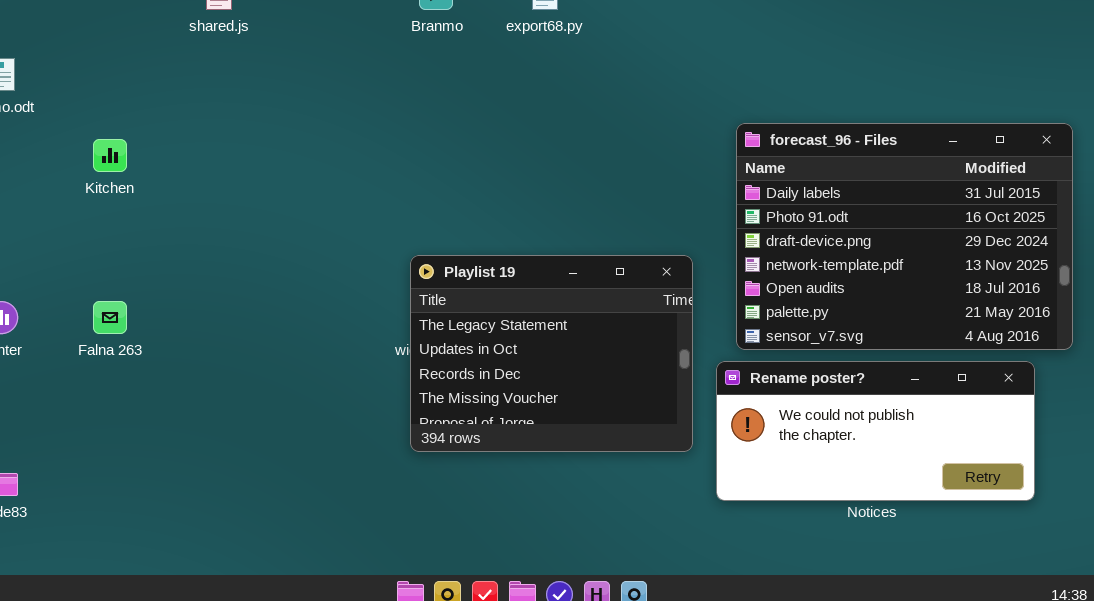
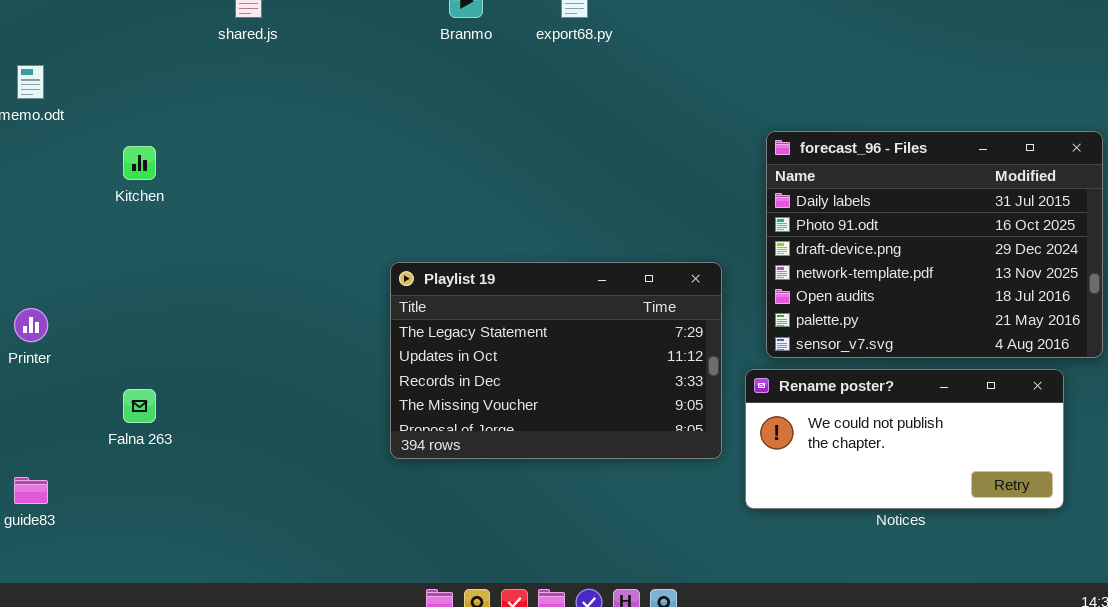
Playlist 19: [410,255,693,452] -> [390,262,722,459], resized
Falna 263: [93,301,127,334] -> [123,389,156,423], moved

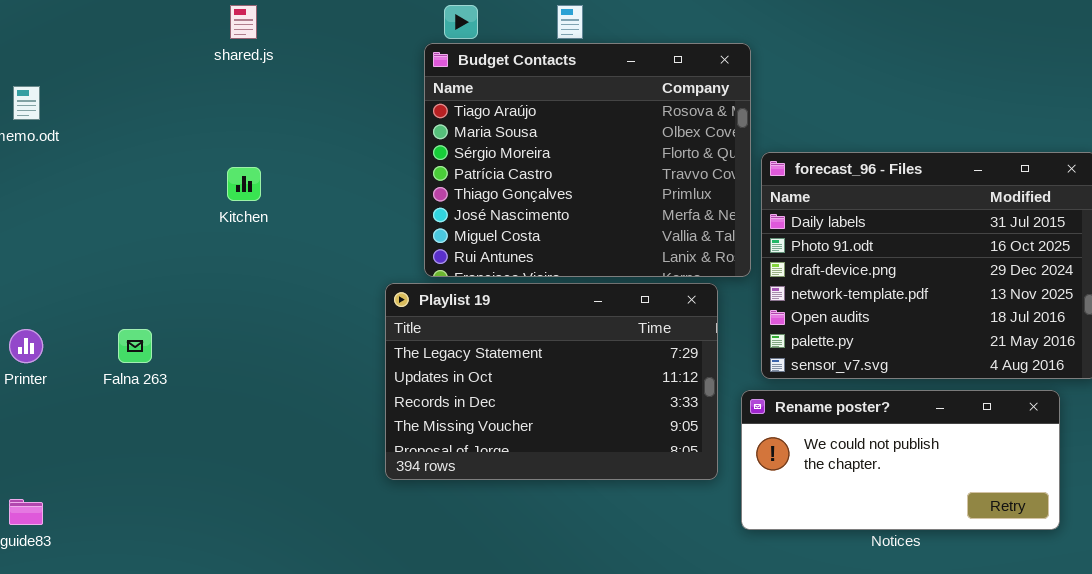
Budget Contacts: none -> [424,43,751,277], opened
Kitchen: [123,146,156,180] -> [227,167,261,201], moved
Falna 263: [123,389,156,423] -> [118,329,152,363], moved

